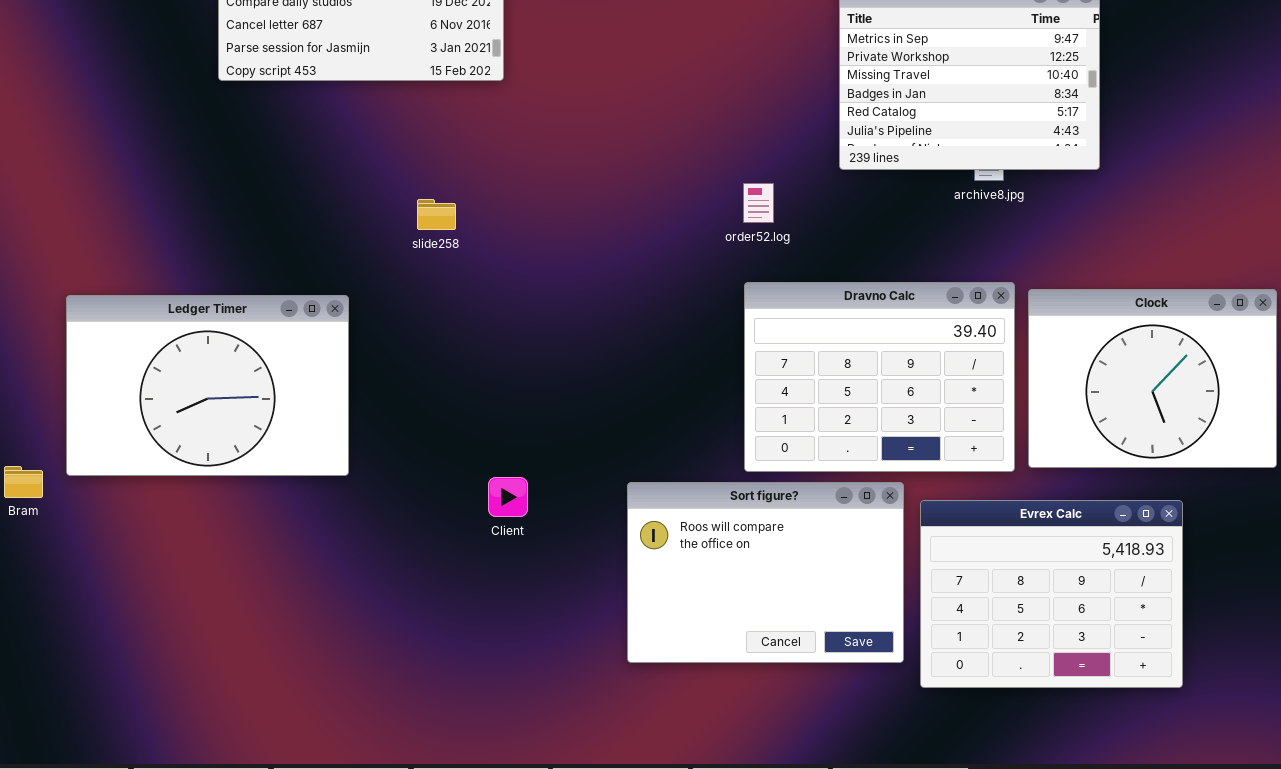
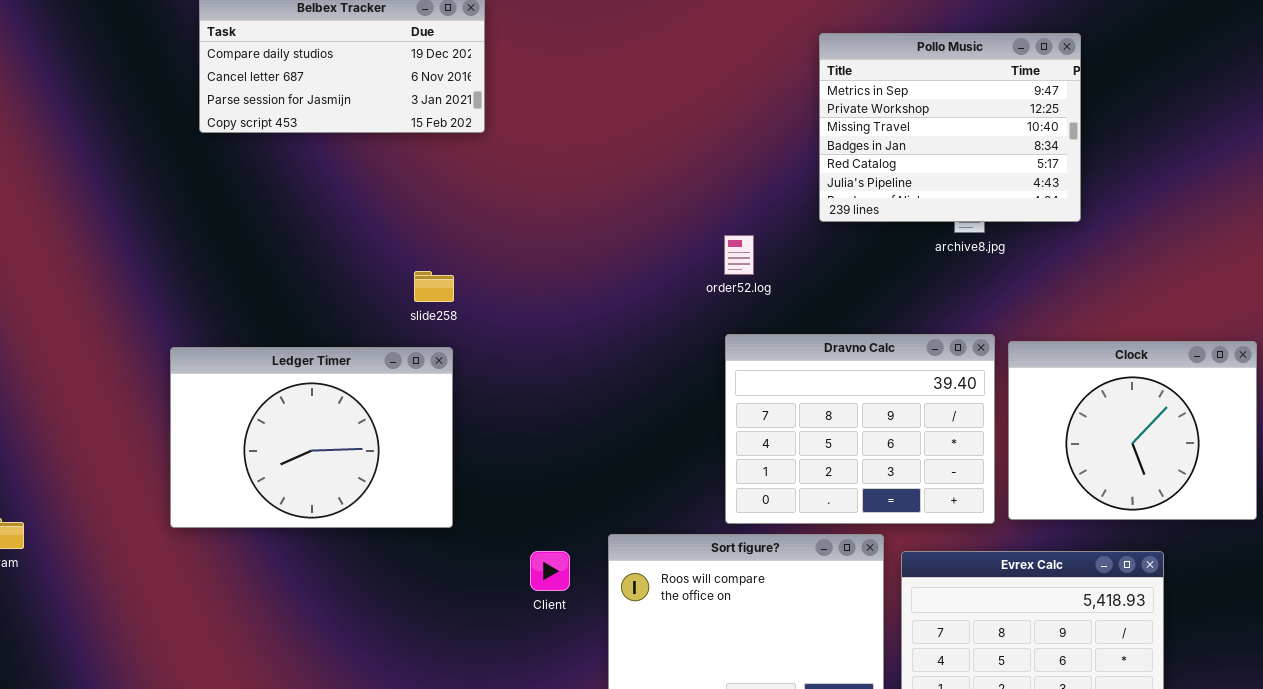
slide258: [417,199,456,230] -> [414,271,454,302], moved
Ledger Timer: [66,295,349,476] -> [170,347,453,528], moved
Client: [488,477,528,517] -> [530,551,570,591], moved

